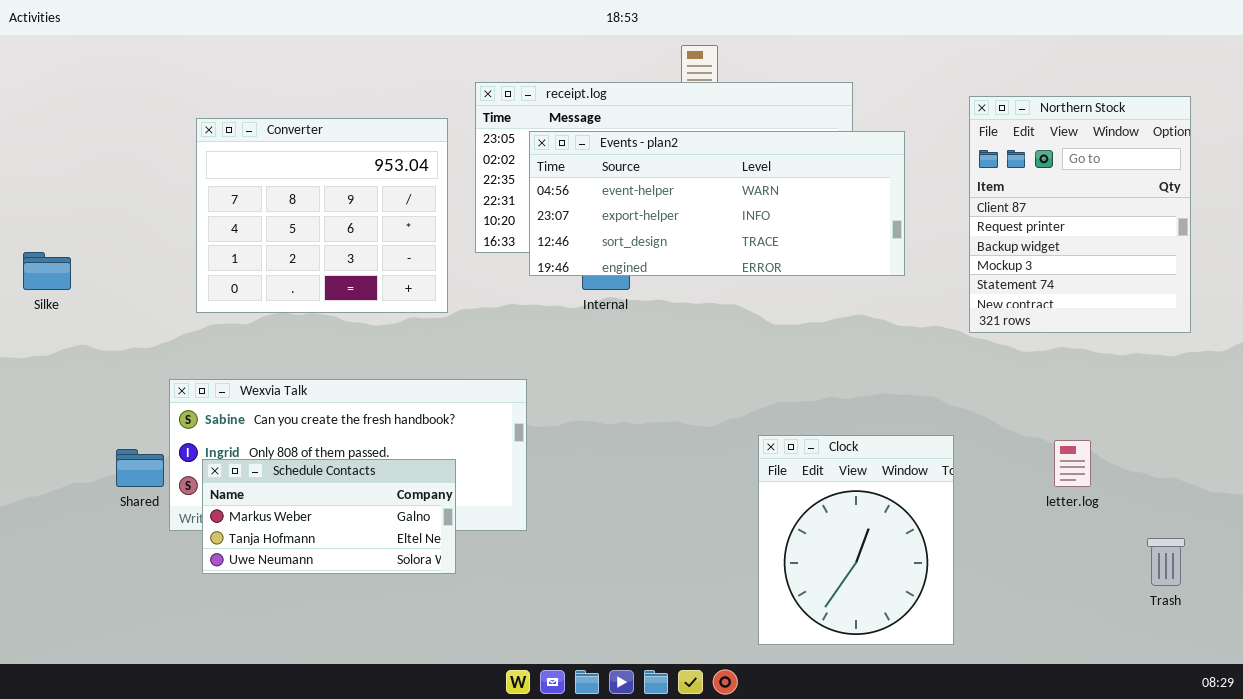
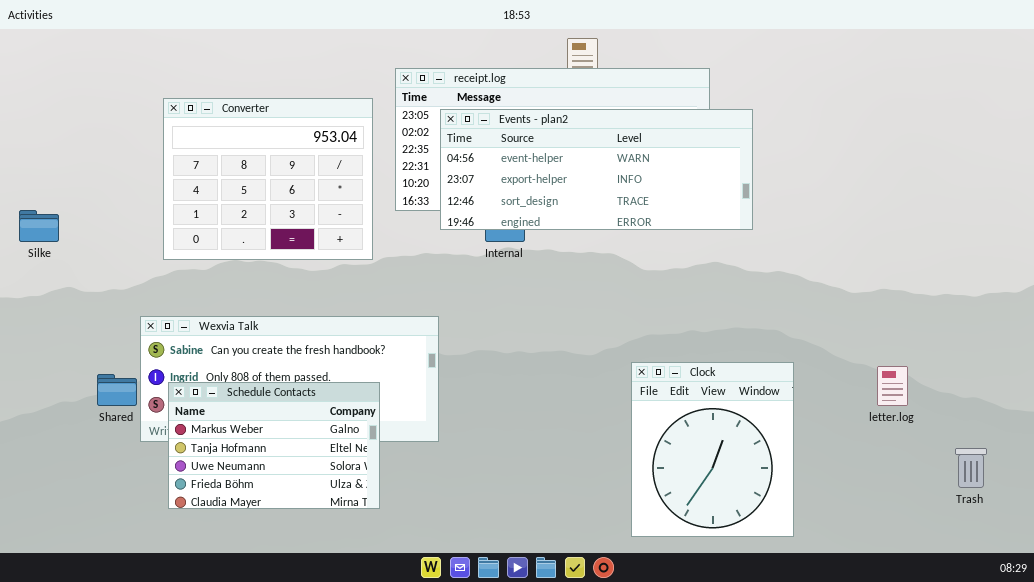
Northern Stock: [969,96,1191,333] -> none, closed
Schedule Contacts: [202,459,456,574] -> [168,382,380,509], resized

